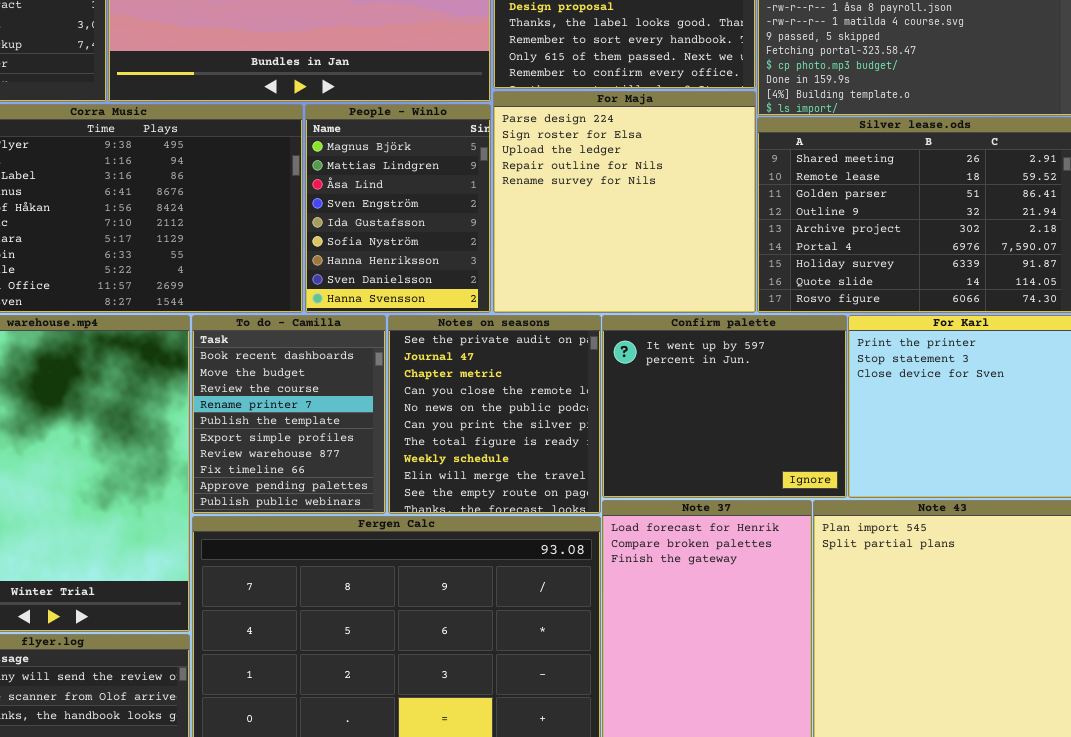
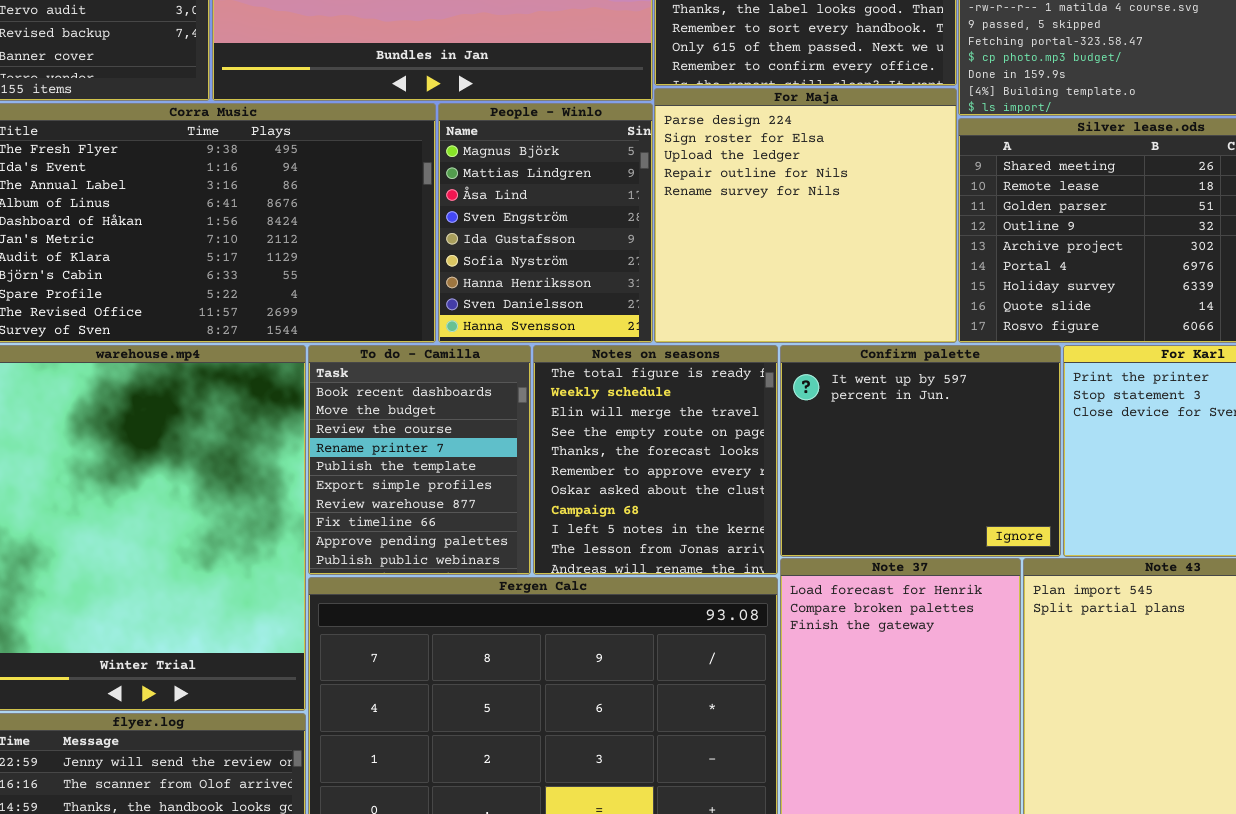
Notes on seasons: [388,315,601,514] -> [533,345,778,575], scrolled down 6 rows

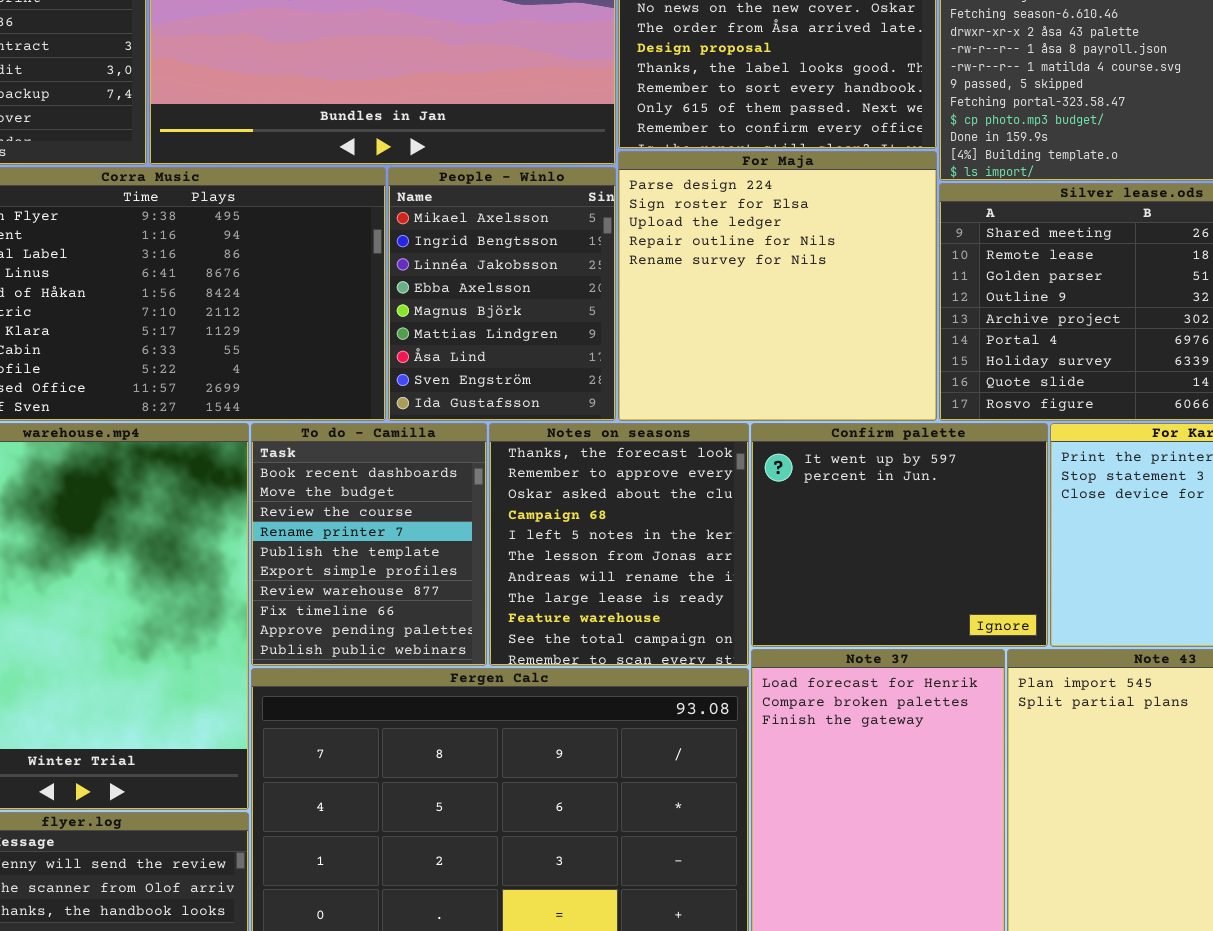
People - Winlo: [438,103,653,343] -> [388,167,616,421], scrolled up 4 rows
Notes on seasons: [533,345,778,575] -> [489,423,749,666], scrolled down 4 rows

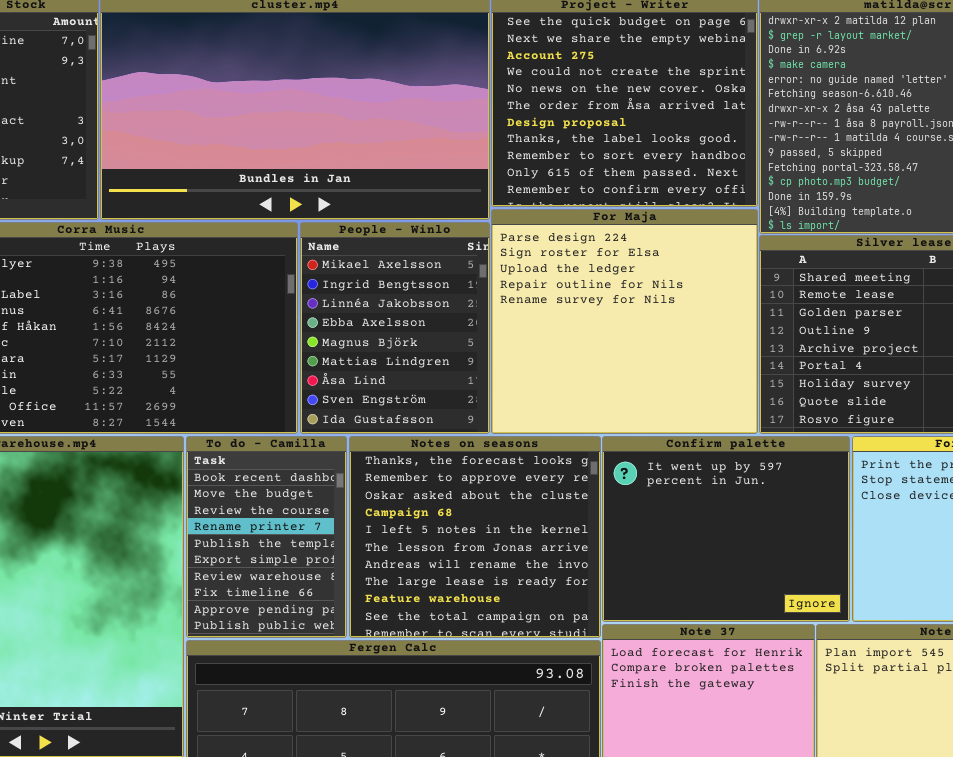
To do - Camilla: [251,423,487,666] -> [186,436,347,638], resized
Notes on seasons: [489,423,749,666] -> [349,436,601,638], resized

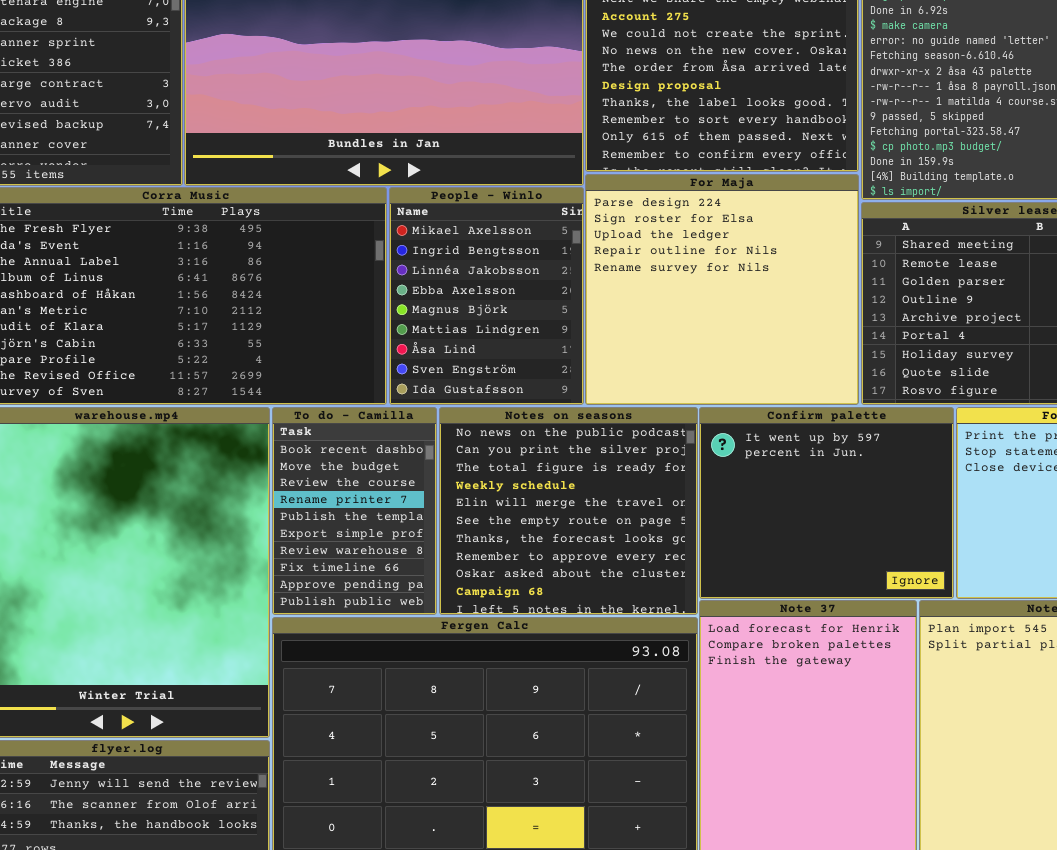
Notes on seasons: [349,436,601,638] -> [439,407,698,615], scrolled up 6 rows

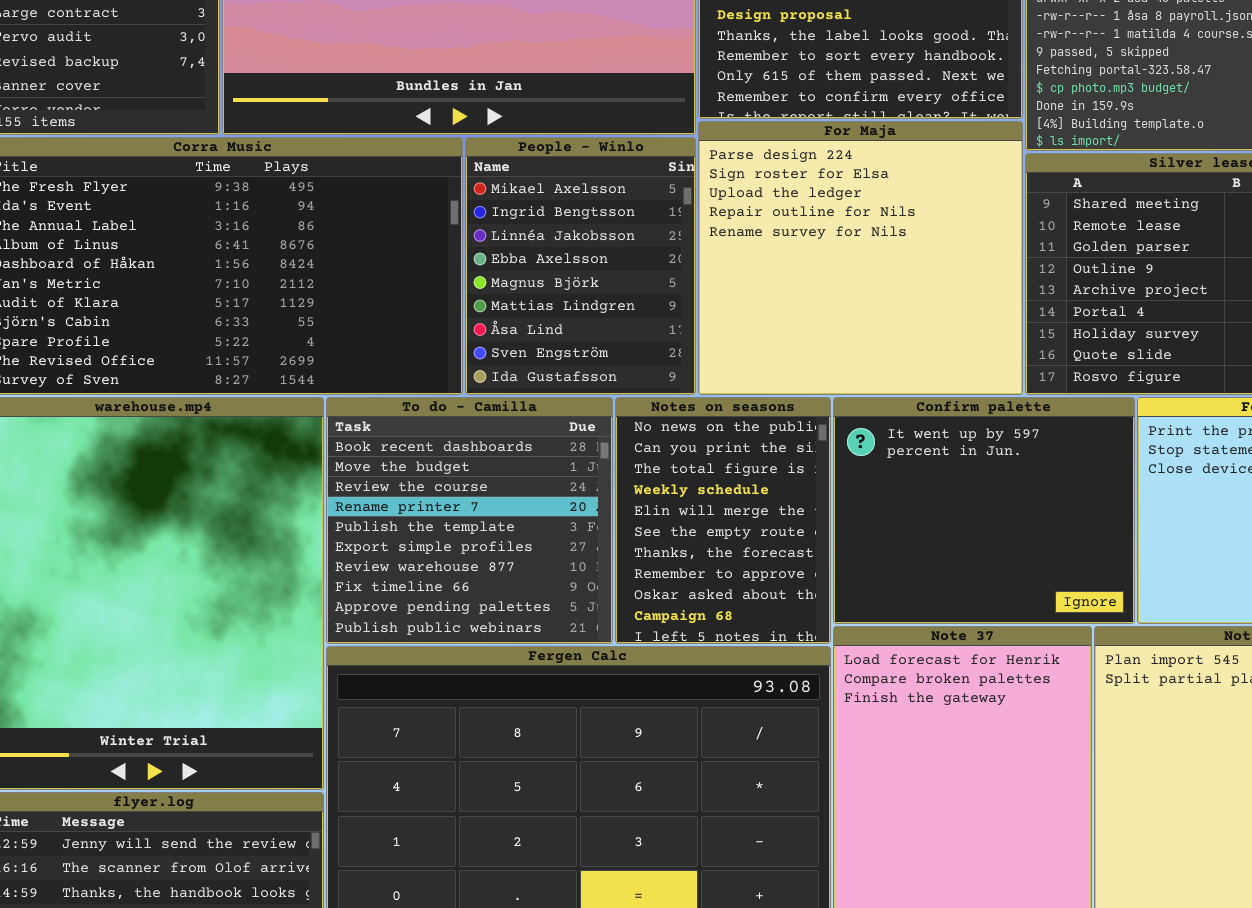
To do - Camilla: [272,407,437,615] -> [326,397,613,644], resized
Notes on seasons: [439,407,698,615] -> [615,397,831,644], resized

